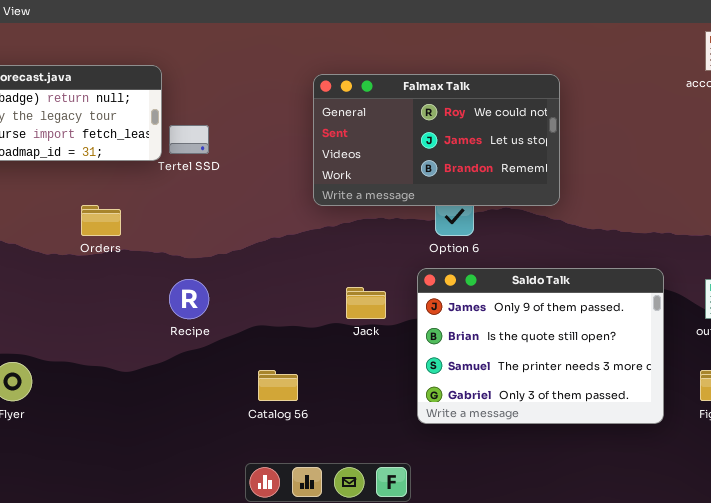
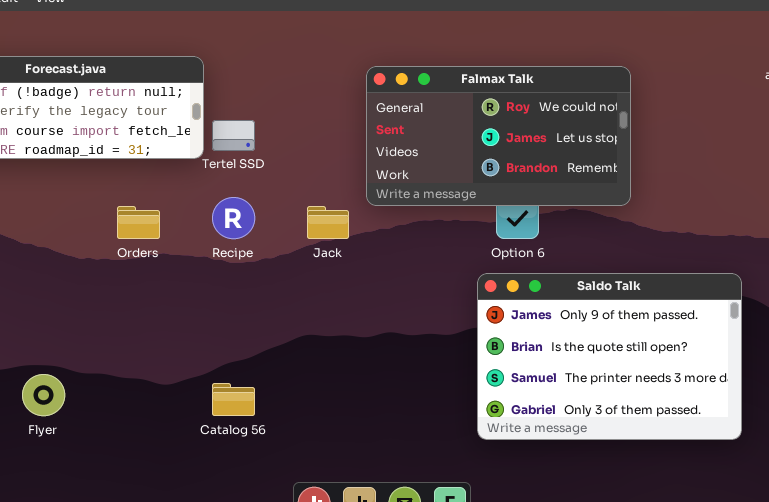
Recipe: [169,279,209,319] -> [212,197,255,239], moved
Jack: [346,287,386,319] -> [307,206,349,239], moved
Catalog 56: [258,370,298,401] -> [212,383,255,416], moved

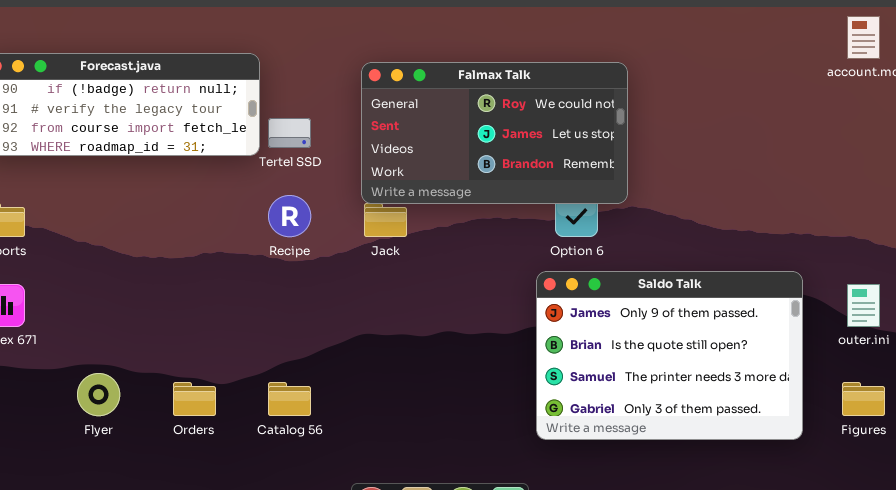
Falmax Talk: [366,66,631,206] -> [361,62,628,204], moved
Orders: [117,206,160,239] -> [173,382,216,416], moved

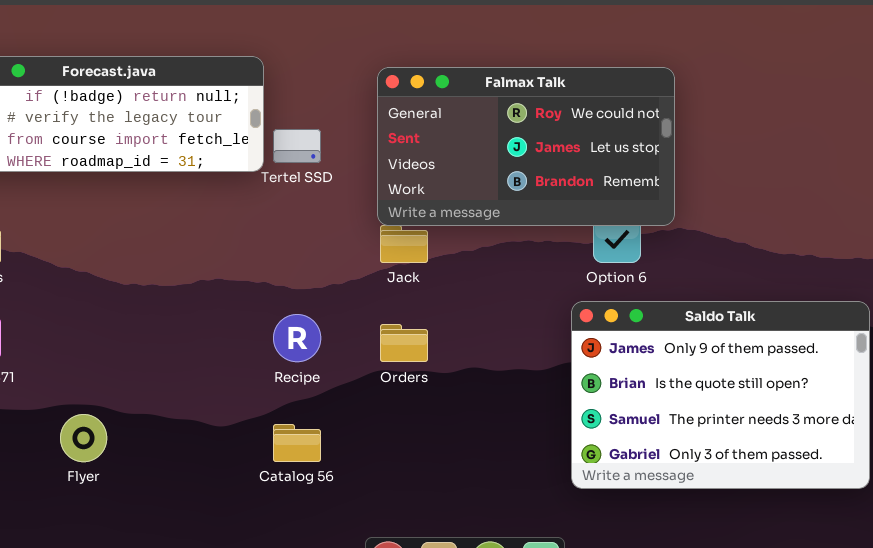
Recipe: [268,195,311,237] -> [273,314,321,362], moved
Orders: [173,382,216,416] -> [380,324,428,362], moved

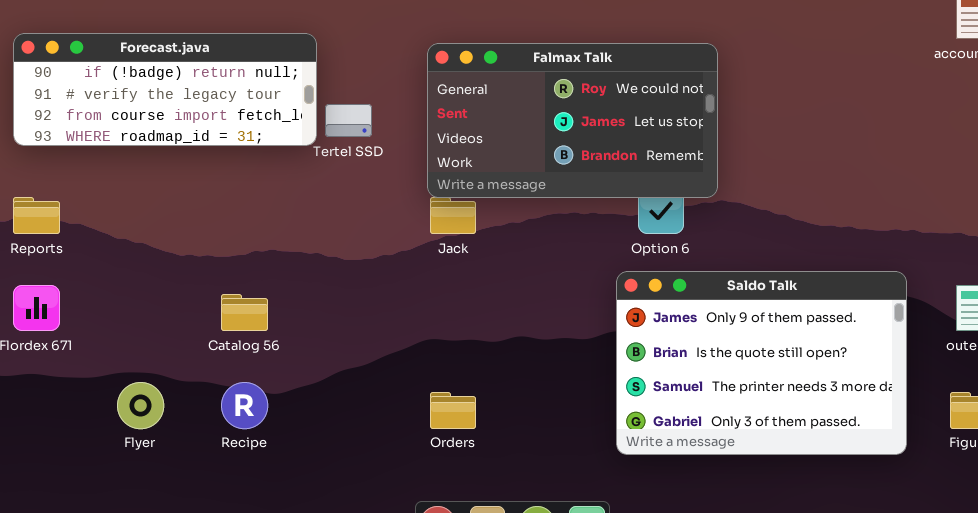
Recipe: [273,314,321,362] -> [221,382,268,429], moved
Orders: [380,324,428,362] -> [430,392,476,429], moved
Catalog 56: [273,424,321,462] -> [221,294,268,331], moved

